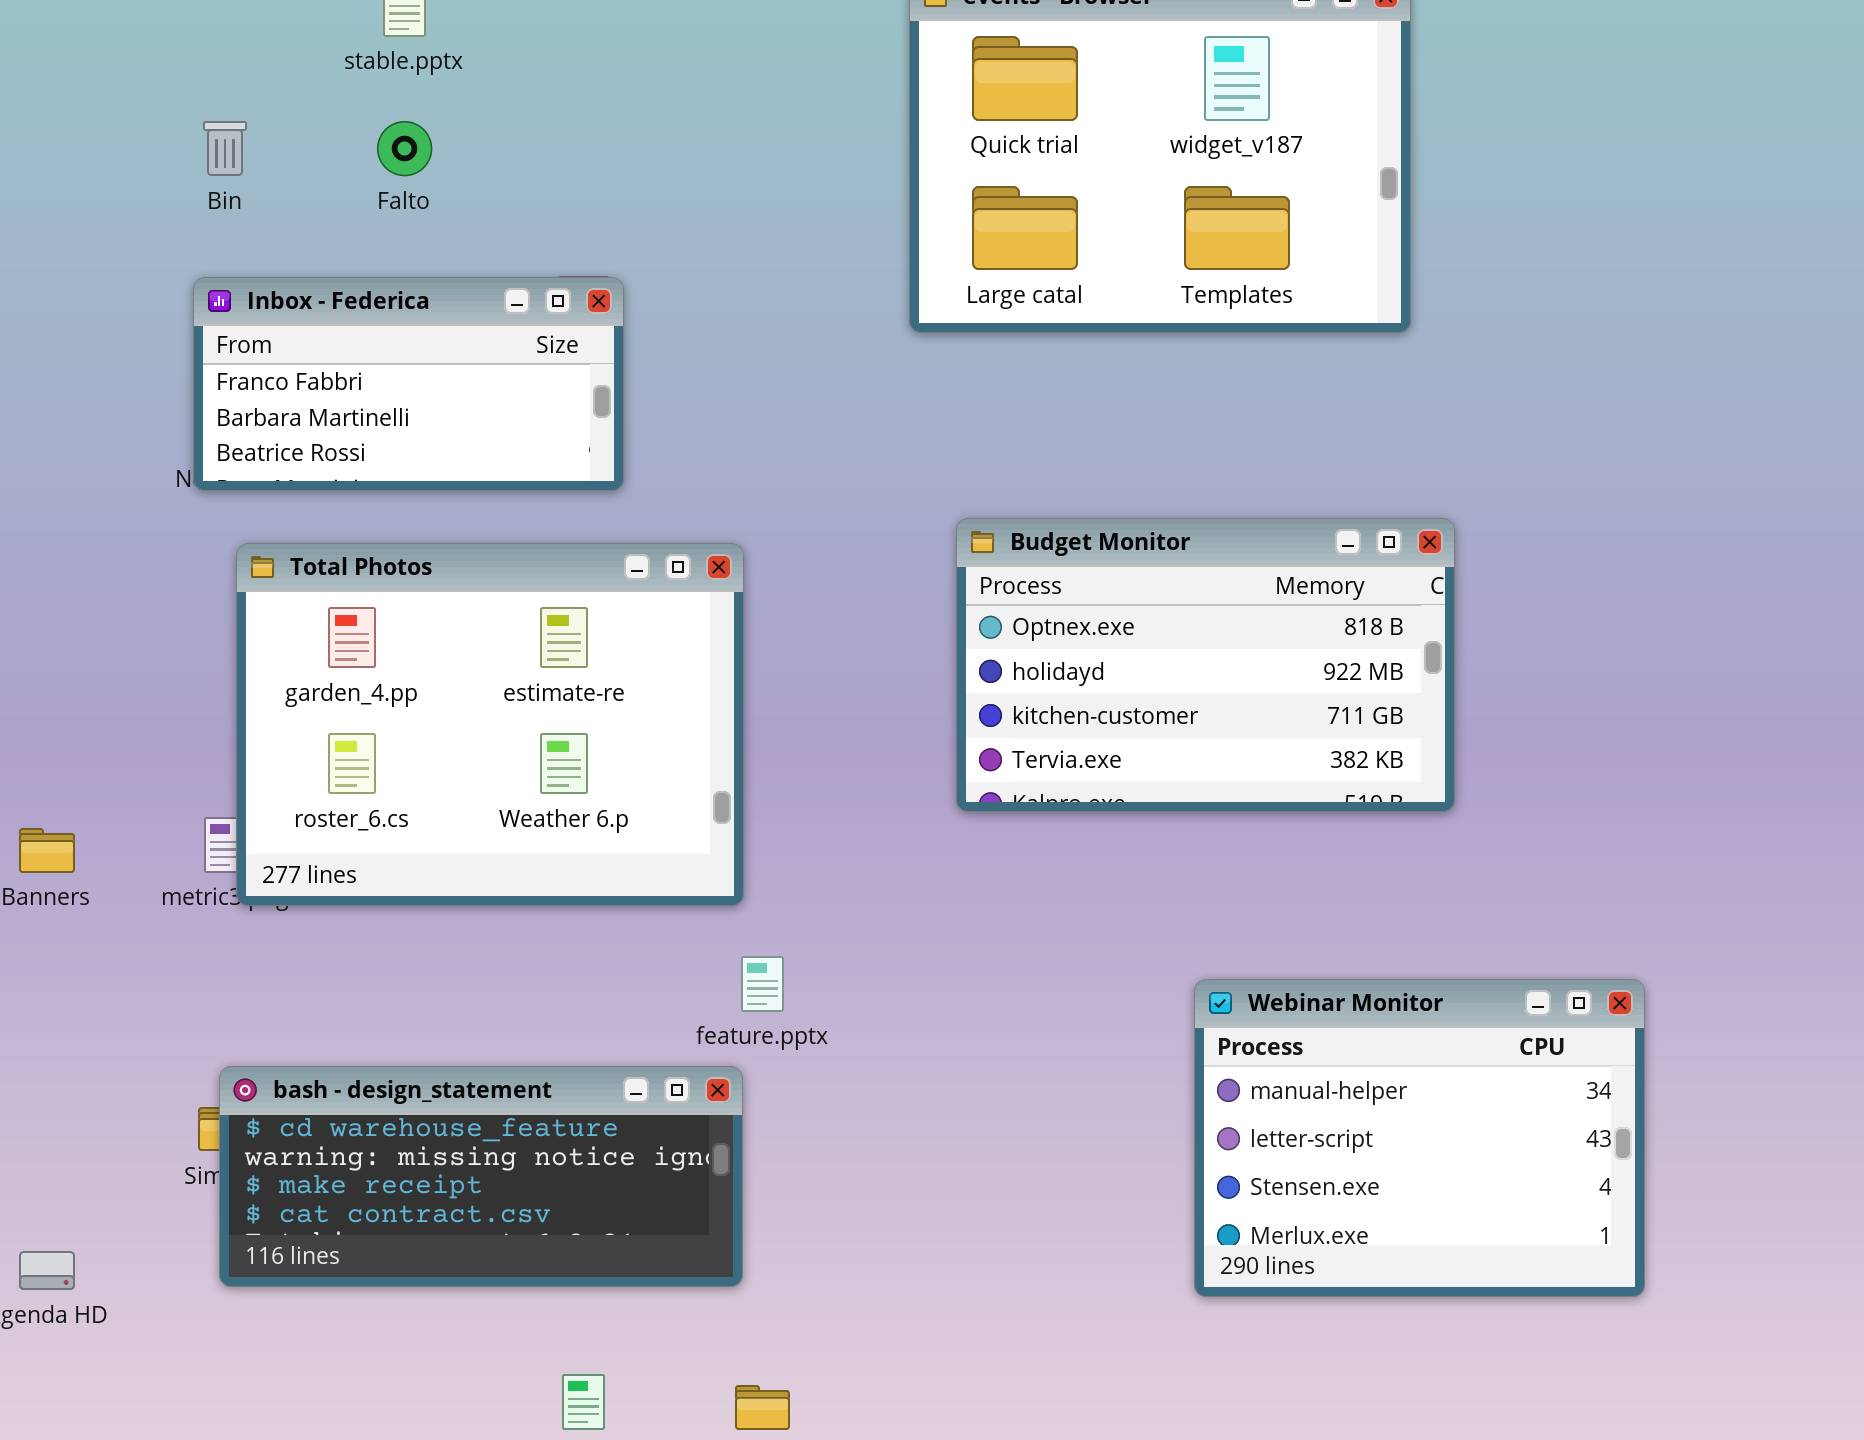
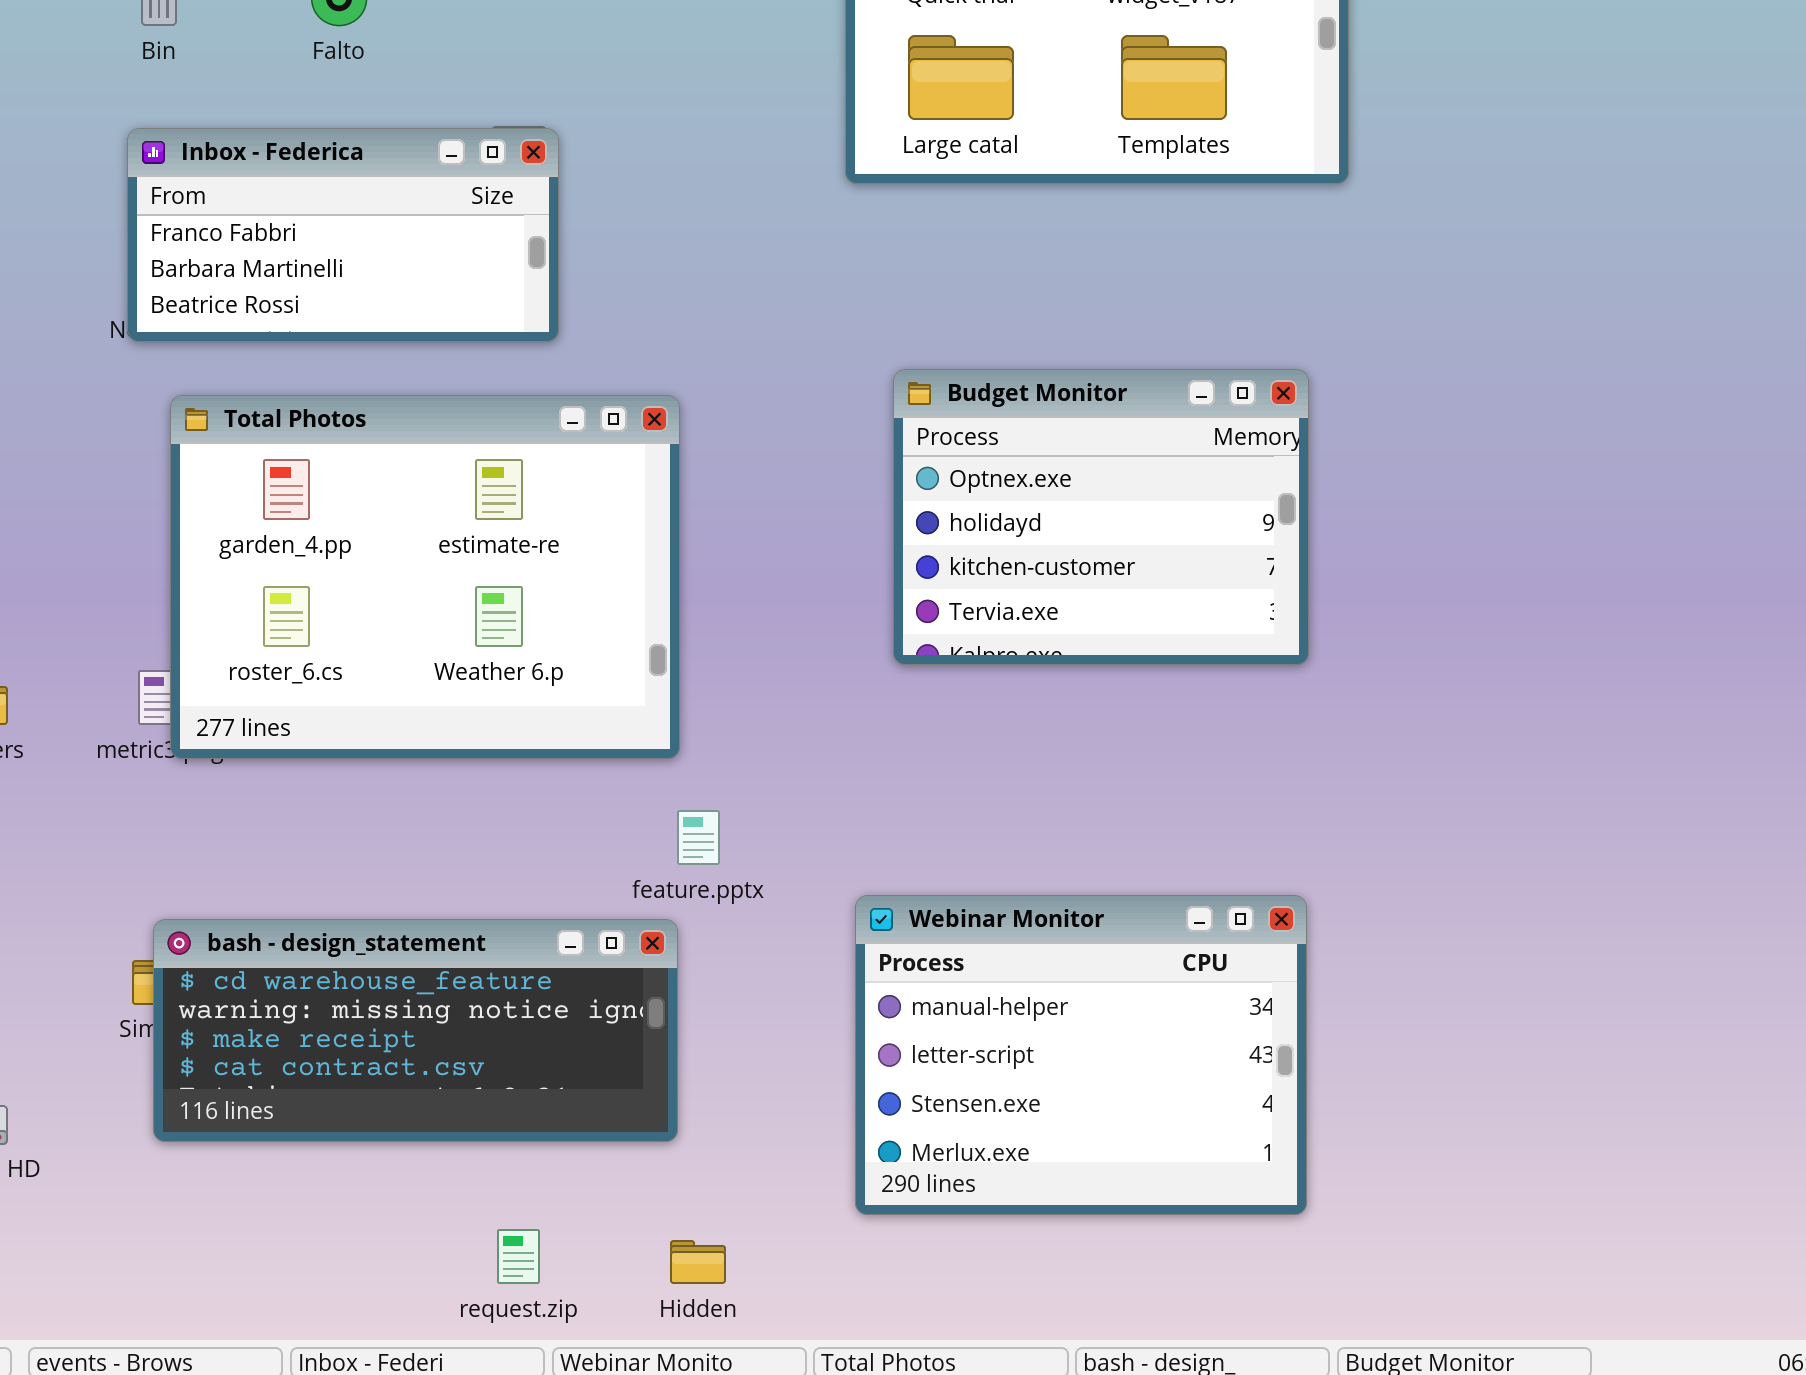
Budget Monitor: [956,518,1455,812] -> [893,369,1309,665], resized
Webinar Monitor: [1194,979,1645,1297] -> [855,895,1307,1215], moved

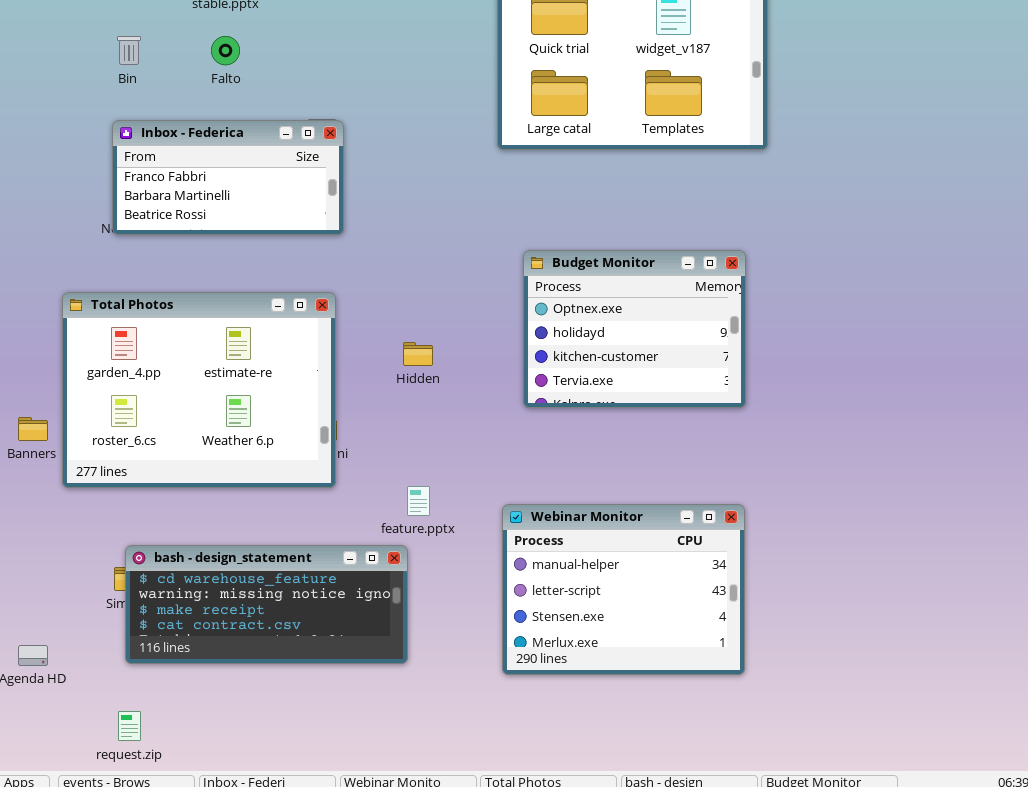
Total Photos: [170,395,680,759] -> [62,292,336,488], moved
Webinar Monitor: [855,895,1307,1215] -> [502,504,745,675], moved
request.zip: [497,1229,540,1284] -> [118,711,141,741], moved
Hidden: [670,1240,726,1284] -> [403,342,433,366], moved

